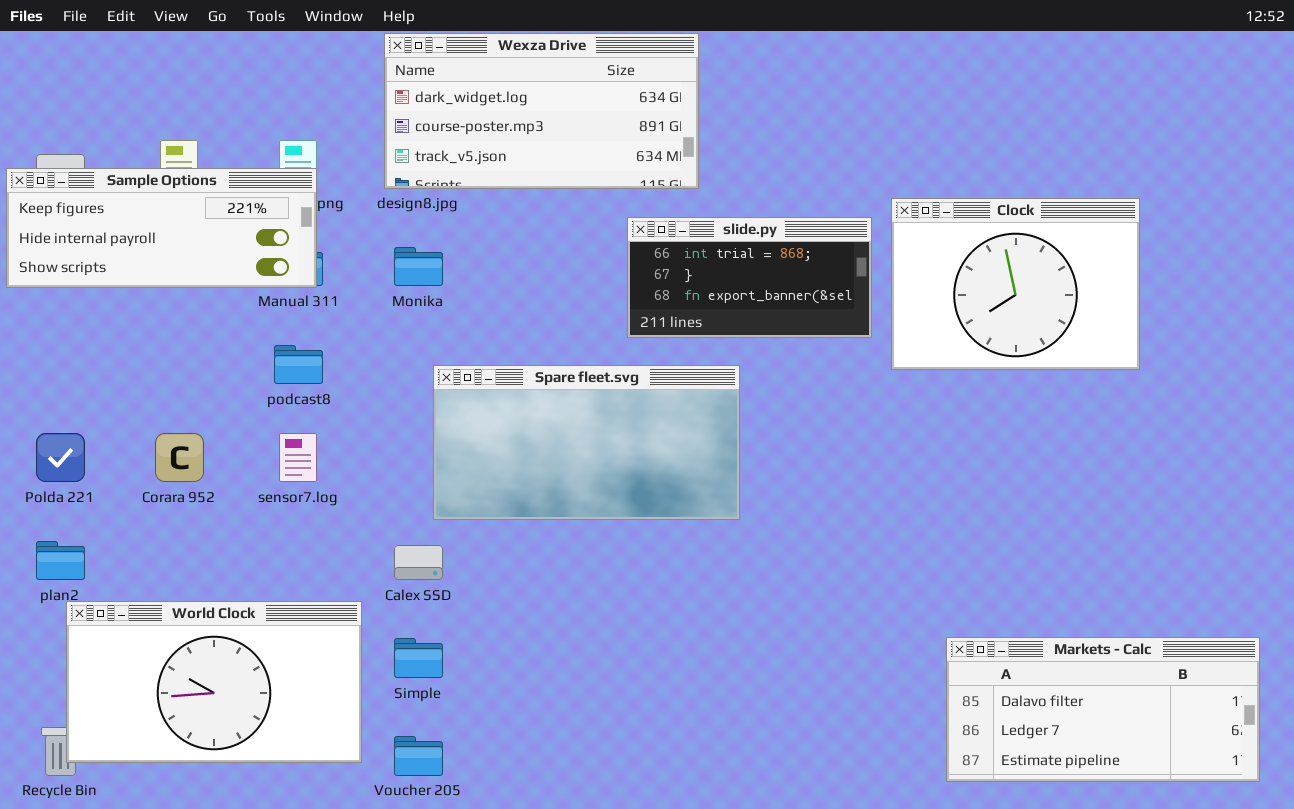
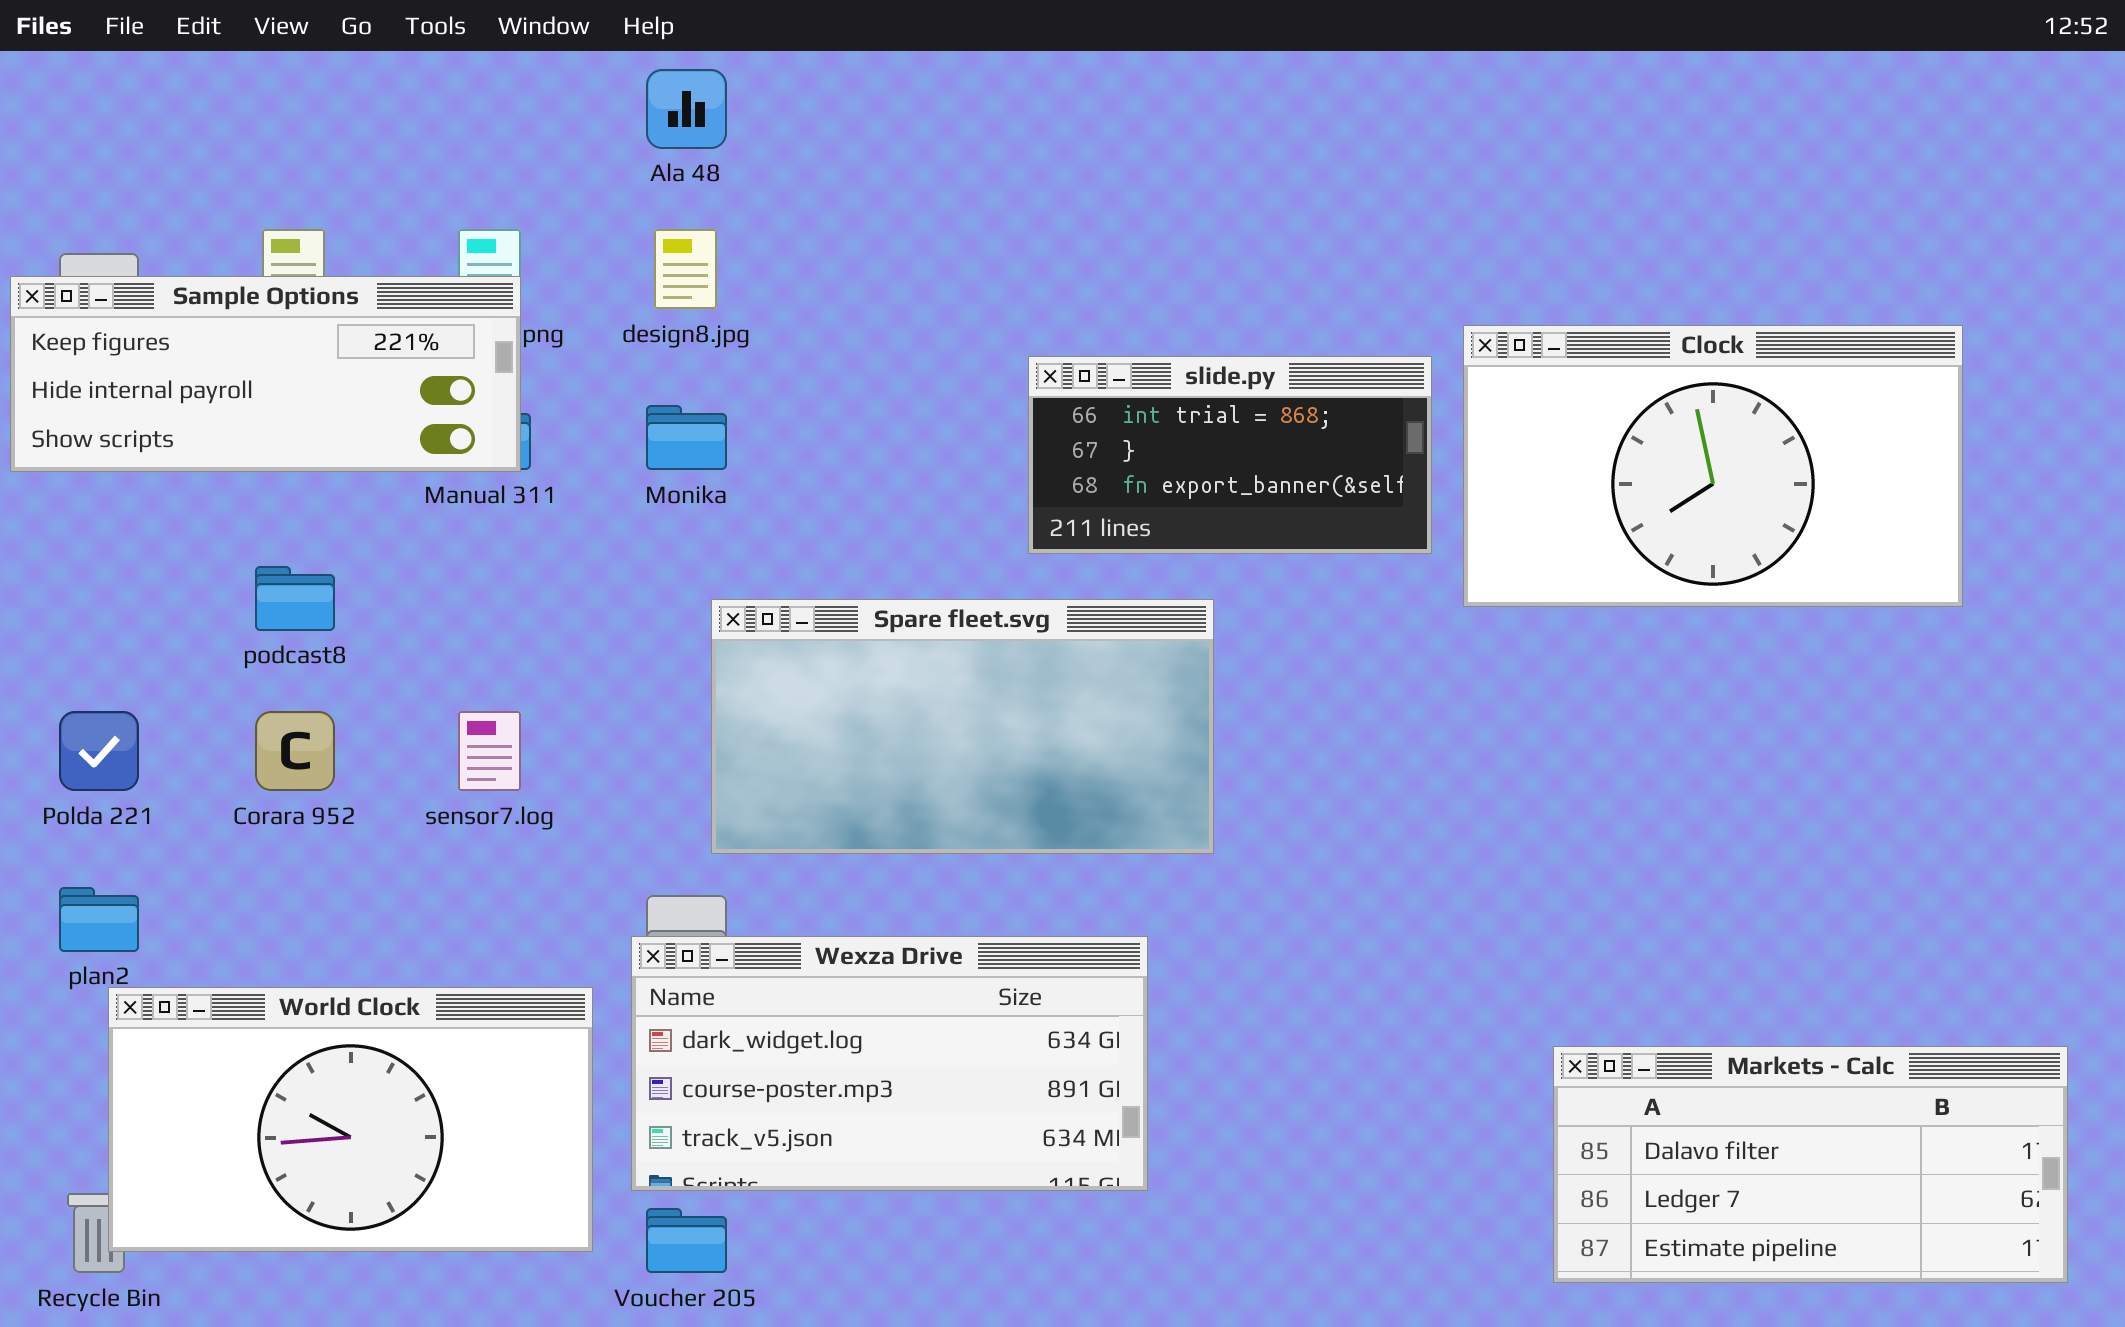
Wexza Drive: [384,33,699,189] -> [631,936,1148,1191], moved
Clock: [891,198,1140,370] -> [1463,325,1963,607], resized
podcast8: [274,345,323,384] -> [255,566,335,631], moved

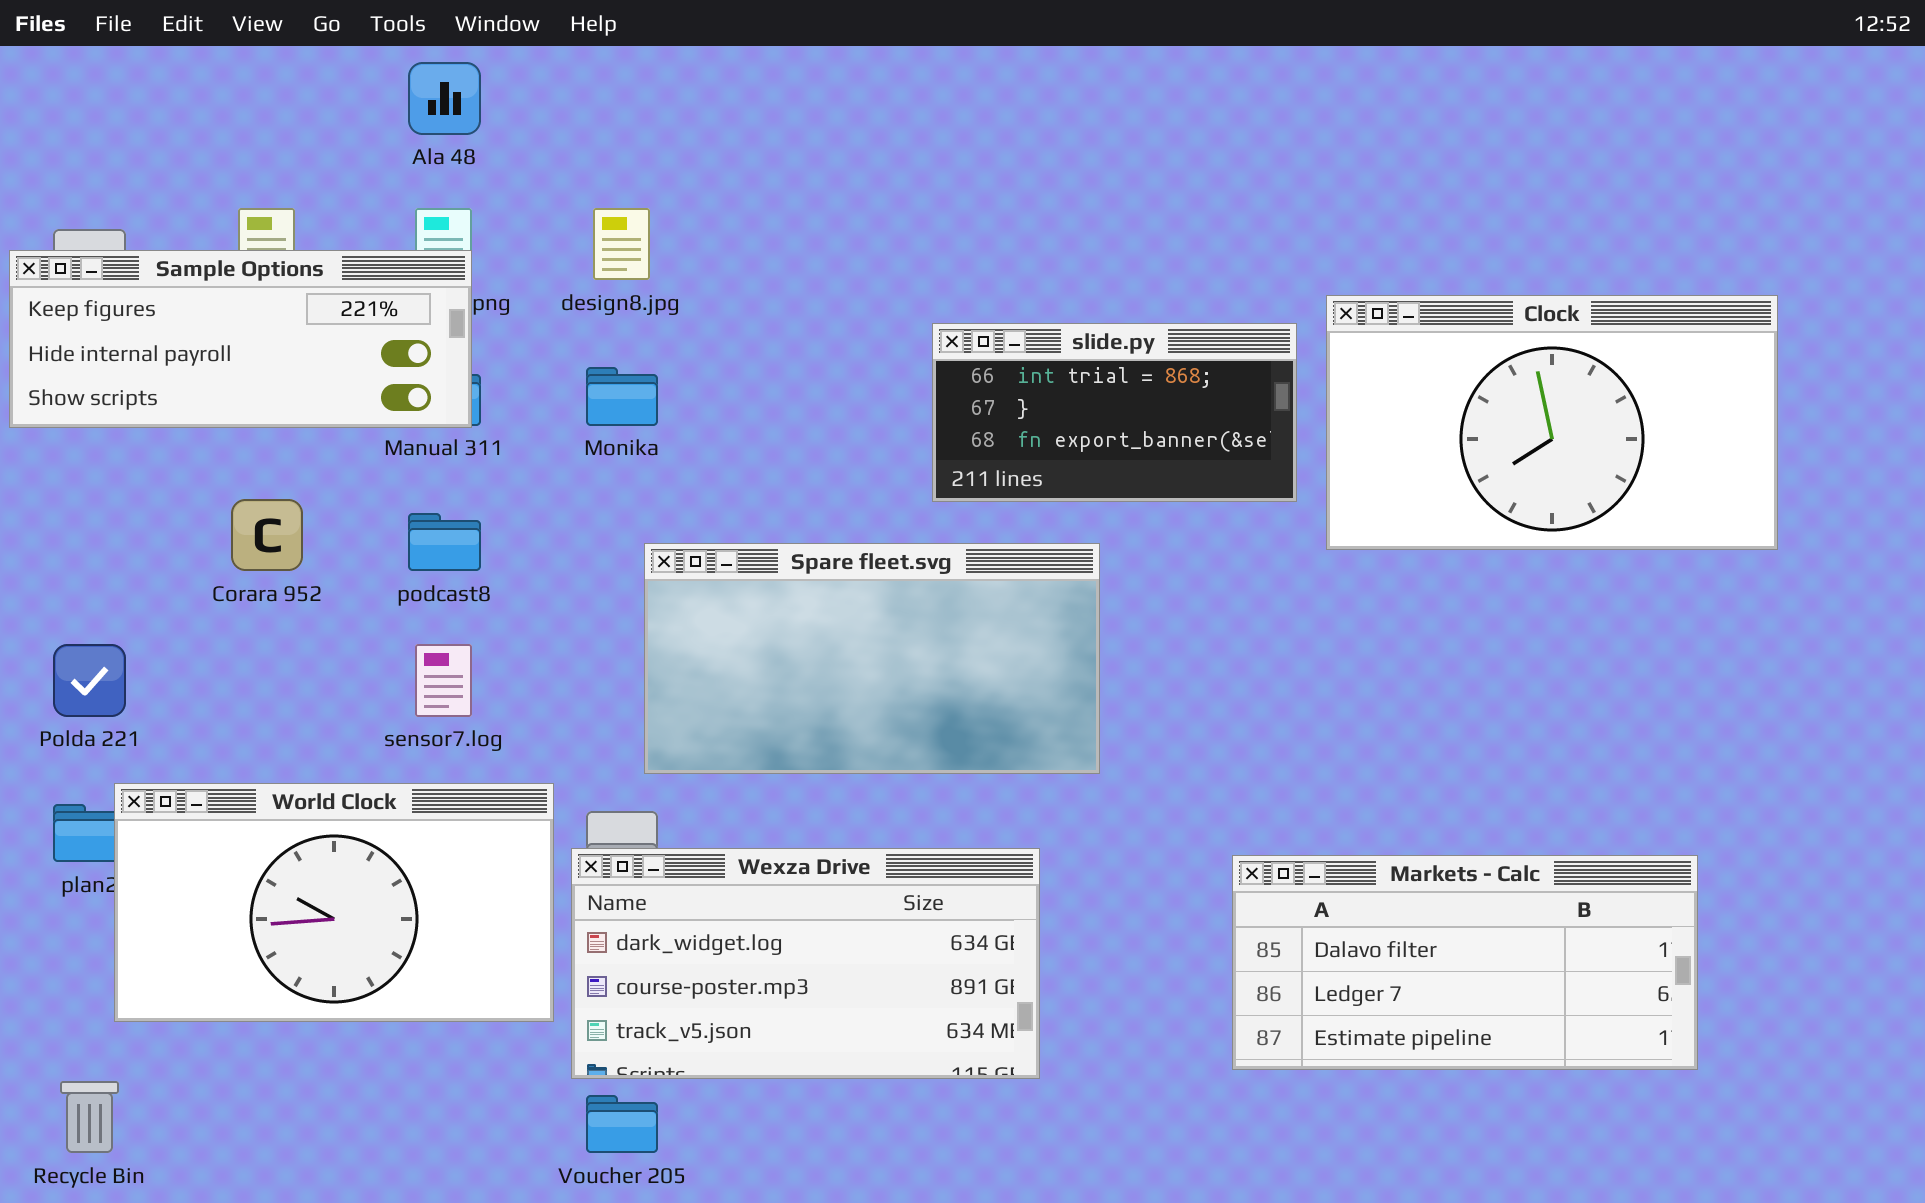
Ala 48: [646,69,727,149] -> [408,62,481,135], moved
podcast8: [255,566,335,631] -> [408,513,481,571], moved
Corara 952: [255,711,335,791] -> [231,499,303,571], moved
World Clock: [108,987,593,1252] -> [114,783,554,1022], moved
Markets - Calc: [1553,1046,2068,1283] -> [1232,855,1698,1070], moved

